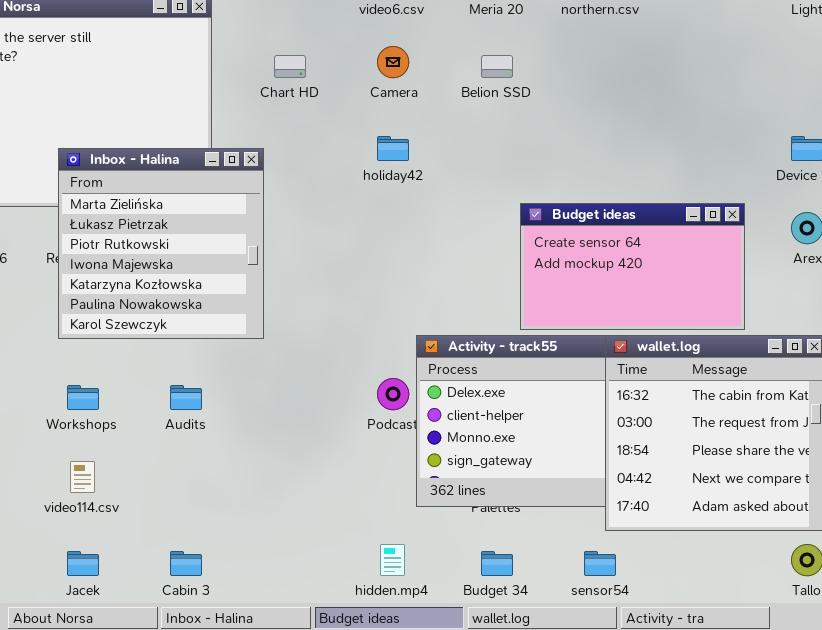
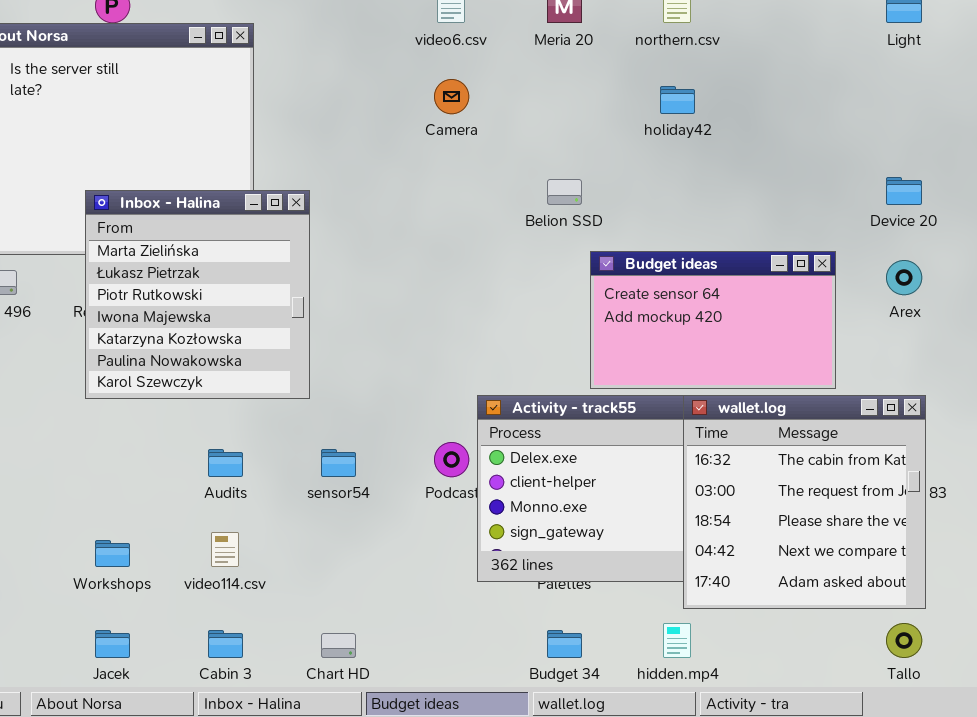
Chart HD: [274,55,306,78] -> [321,633,356,658], moved
Belion SSD: [481,55,513,78] -> [547,179,582,205], moved
holiday42: [377,136,409,161] -> [660,86,695,114], moved
Workshops: [67,385,99,410] -> [95,540,130,567], moved
video114.csv: [70,461,95,493] -> [211,532,239,567], moved
hidden.mp4: [380,544,405,576] -> [663,623,691,658], moved
sensor54: [584,551,616,576] -> [321,449,356,477], moved

